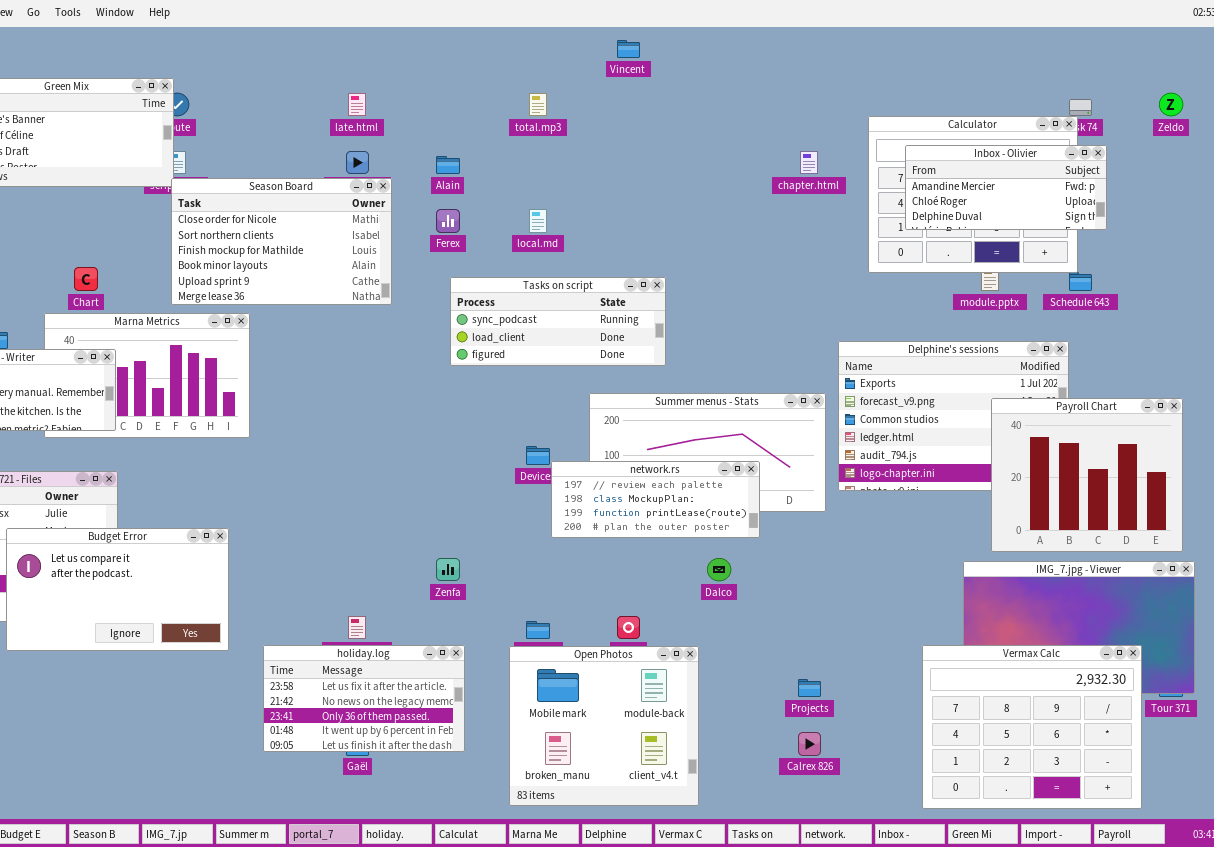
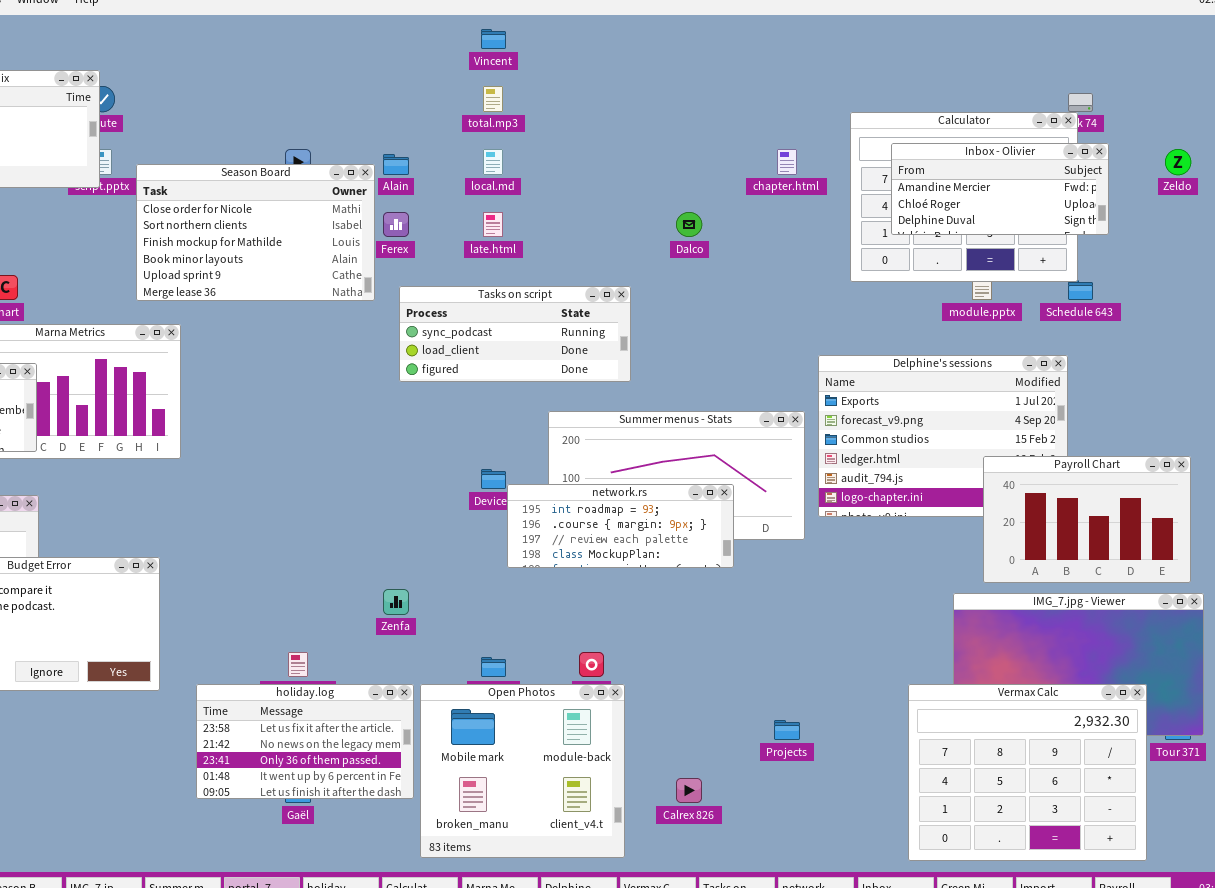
Vincent: [617,40,640,58] -> [481,29,506,49], moved
late.html: [348,93,366,116] -> [483,212,503,237], moved
Zeldo: [1159,93,1183,116] -> [1165,149,1191,175], moved
Season Board: [171,178,392,305] -> [136,164,375,301], moved
local.md: [529,209,547,233] -> [483,149,503,175], moved
Payroll Chart: [991,398,1183,552] -> [983,456,1191,583], resized
network.rs: [551,461,760,538] -> [507,484,734,568], scrolled up 2 rows
Dalco: [707,558,731,581] -> [676,212,702,237], moved
Open Photos: [509,646,699,806] -> [420,684,625,858], moved
Calrex 826: [798,732,821,756] -> [676,778,702,803], moved

